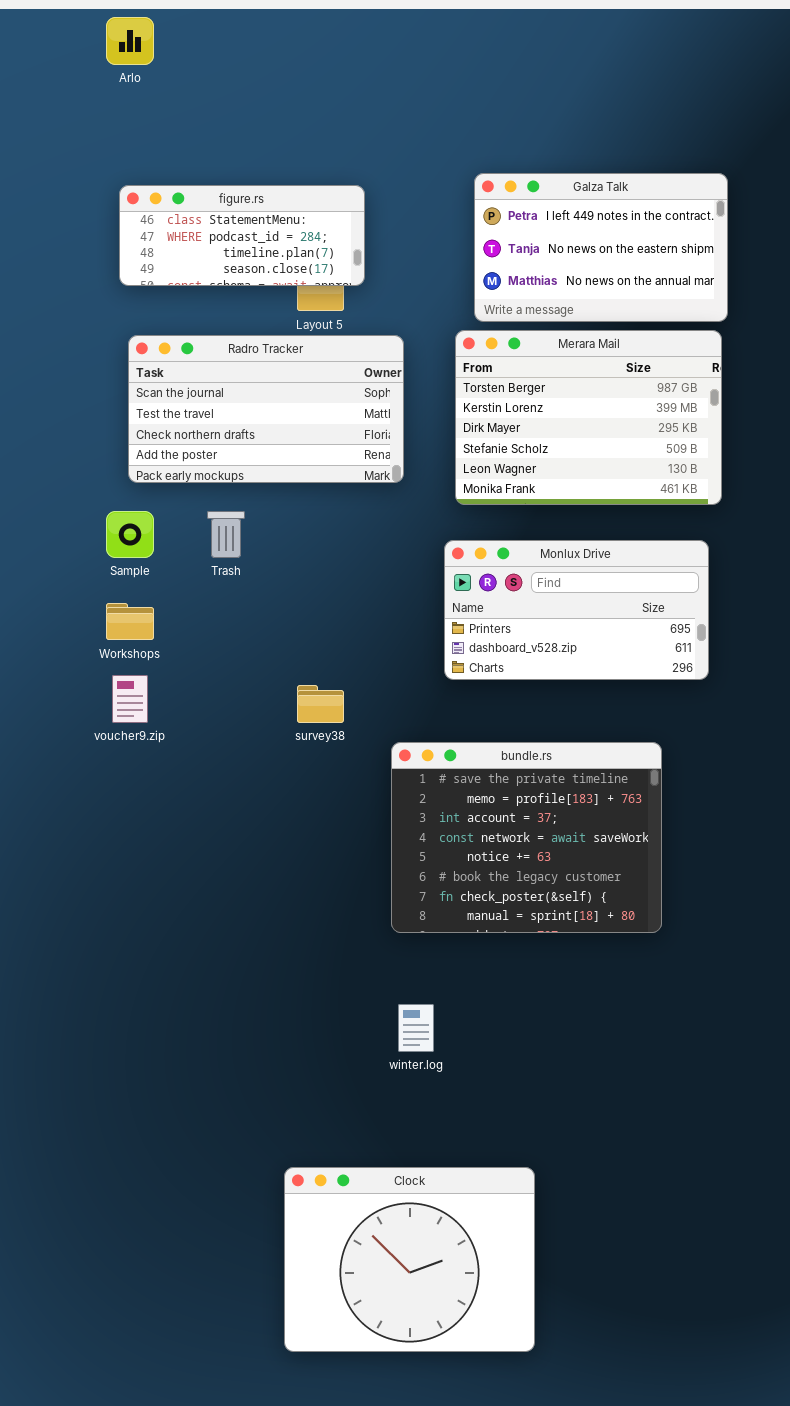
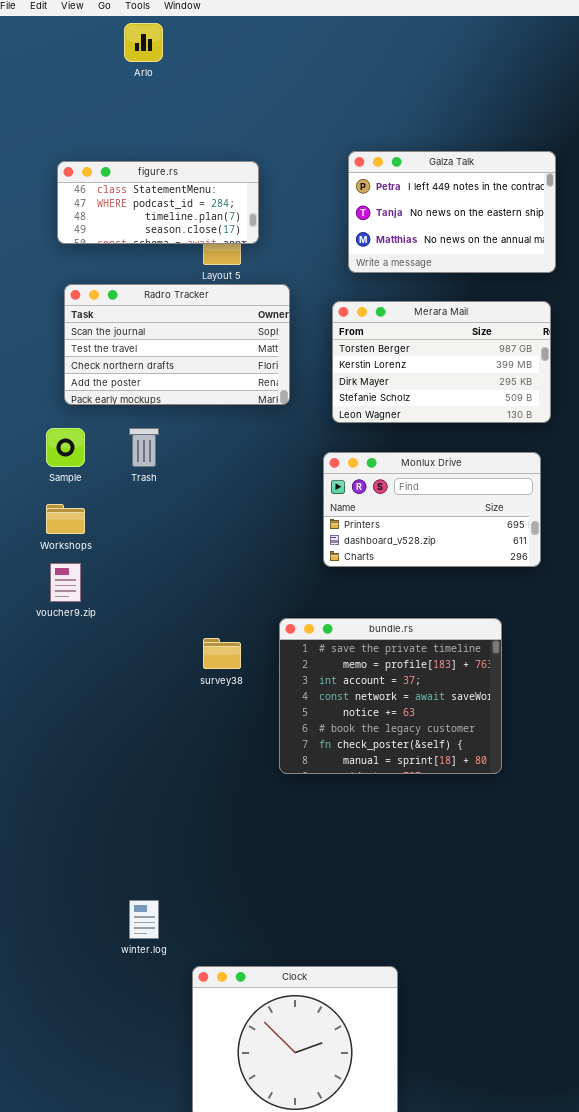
Arlo: [106,17,154,65] -> [124,23,163,62], moved
Merara Mail: [455,330,722,505] -> [332,301,551,423], resized
survey38: [297,685,344,723] -> [203,638,241,669], moved
winter.log: [398,1004,434,1052] -> [129,900,159,939], moved

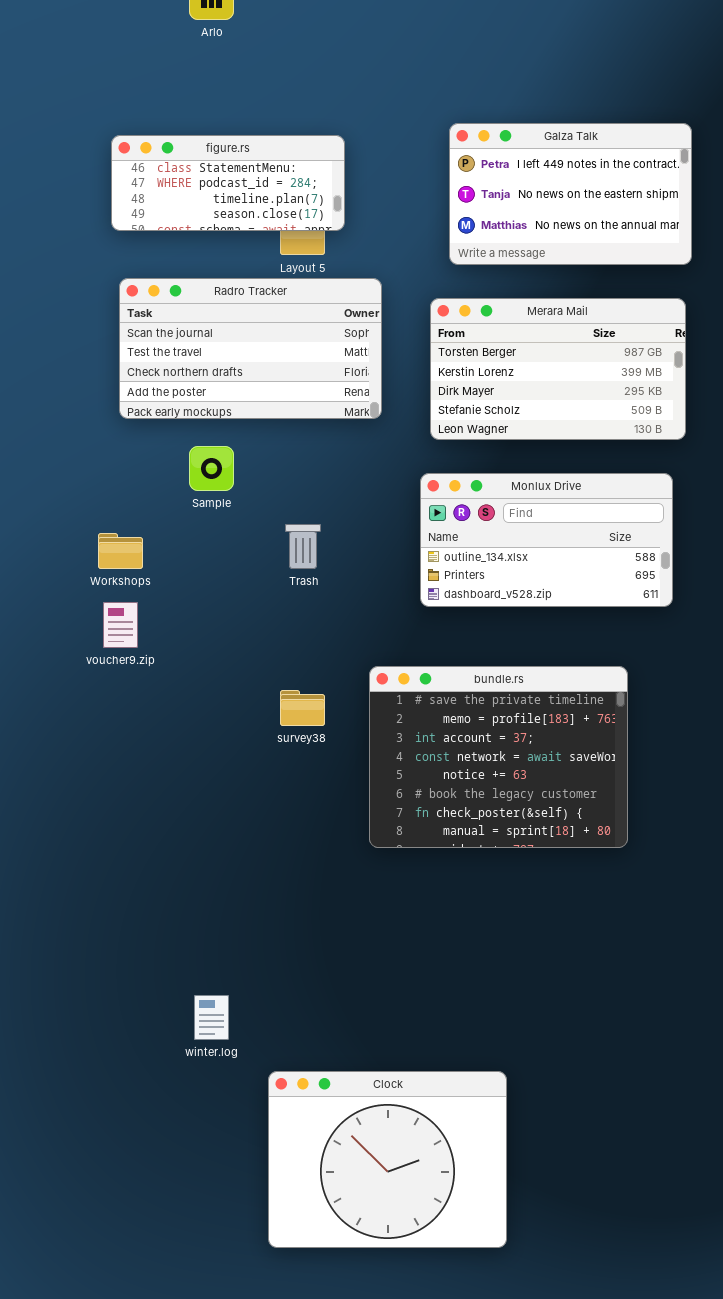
Sample: [46,428,85,467] -> [189,446,234,491], moved
Trash: [129,428,159,467] -> [285,524,321,569], moved
Monlux Drive: [323,452,541,567] -> [420,473,673,607], scrolled up 1 row

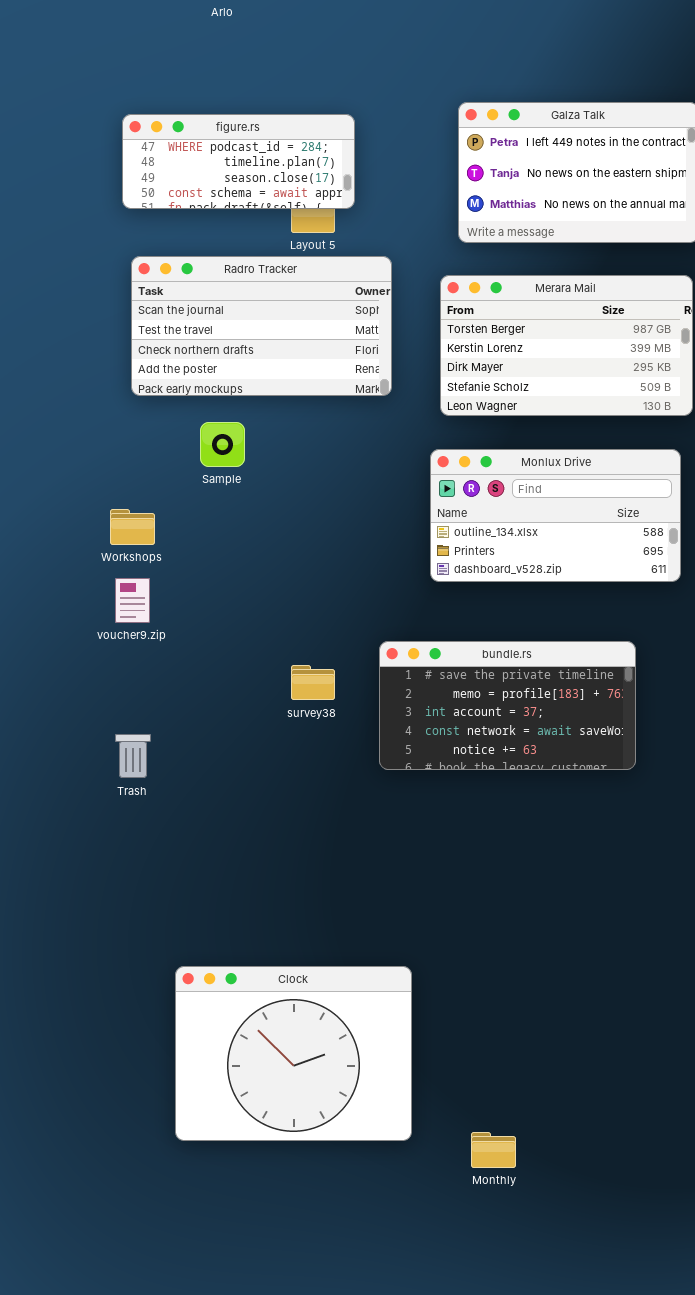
figure.rs: [111,135,345,231] -> [122,114,355,209], scrolled down 1 row
Trash: [285,524,321,569] -> [115,734,151,778], moved
bundle.rs: [369,666,628,848] -> [379,641,636,770], resized
Clock: [268,1071,507,1248] -> [175,966,412,1141], moved

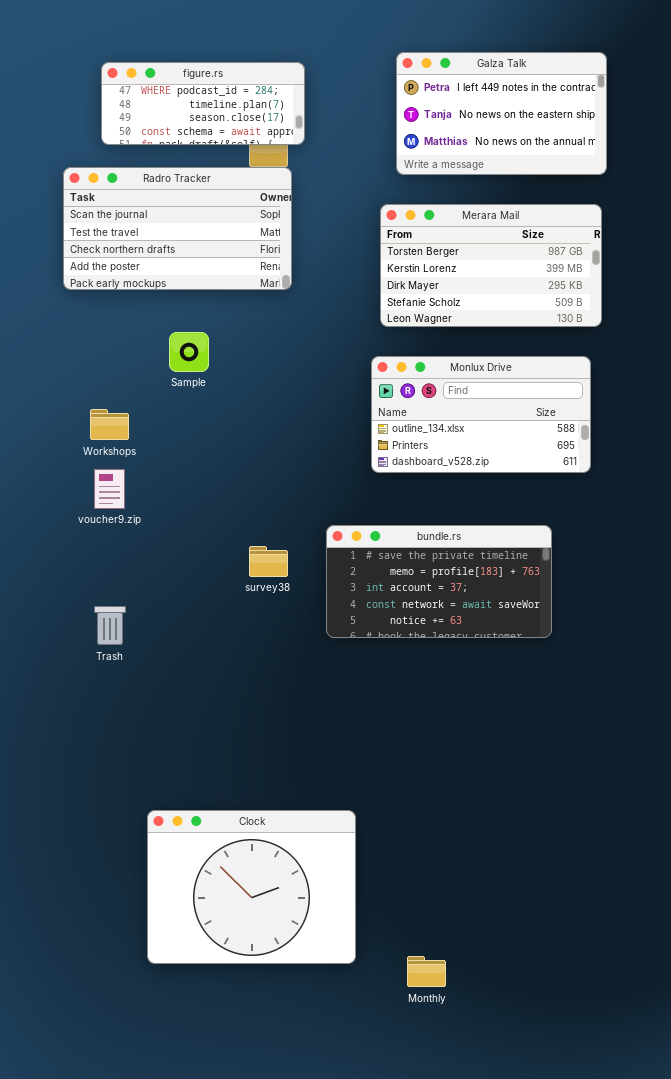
Radro Tracker: [131,256,392,396] -> [63,167,292,290], moved

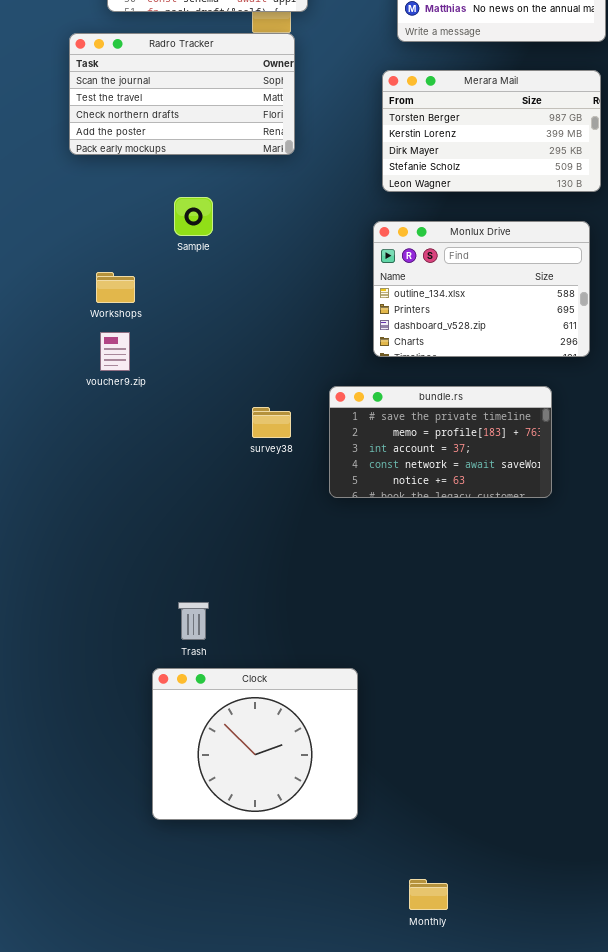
Monlux Drive: [371,356,591,473] -> [373,221,590,357], resized
Trash: [94,606,126,645] -> [178,602,209,640], moved
Monthly: [407,956,446,987] -> [409,879,448,910], moved

